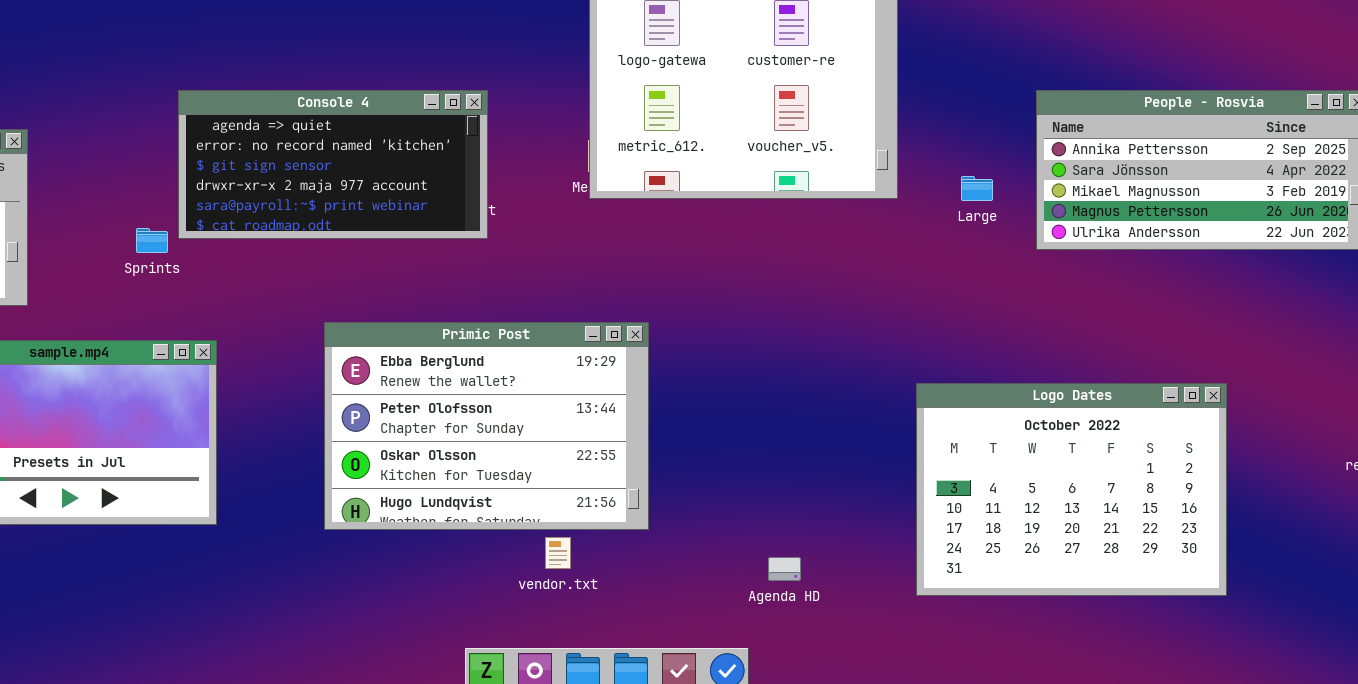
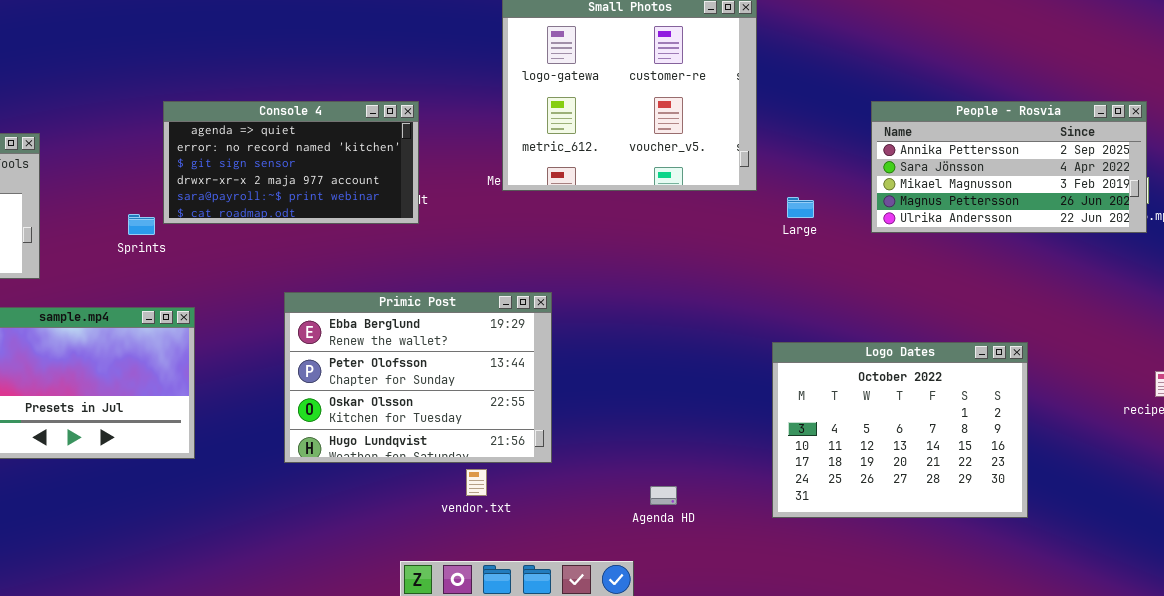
Large: [961,176,993,201] -> [787,197,814,218], moved

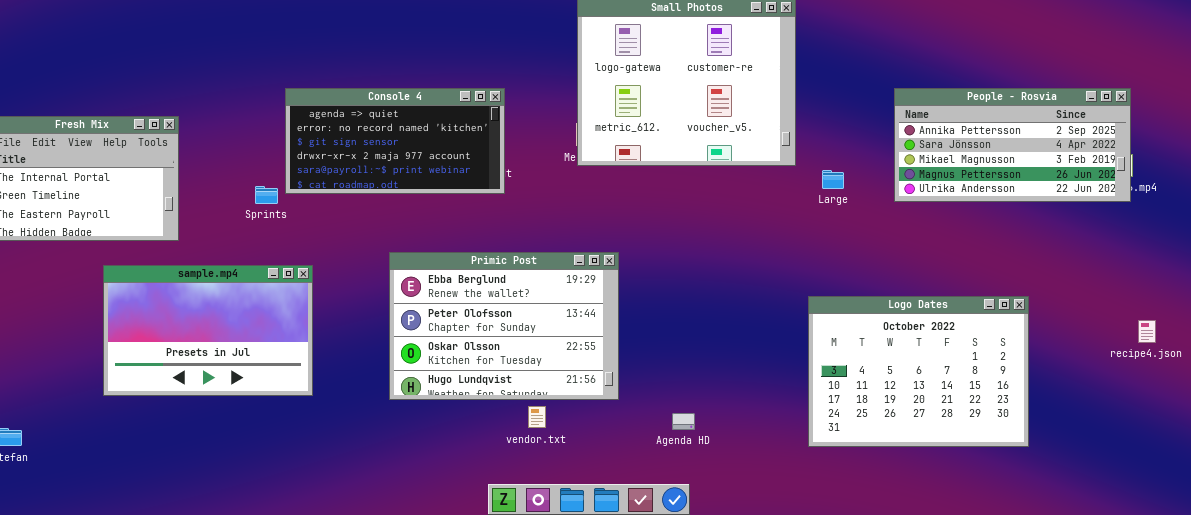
vendor.txt: [466,469,487,496] -> [528,406,546,428], moved
Agenda HD: [650,486,677,505] -> [672,413,695,430], moved

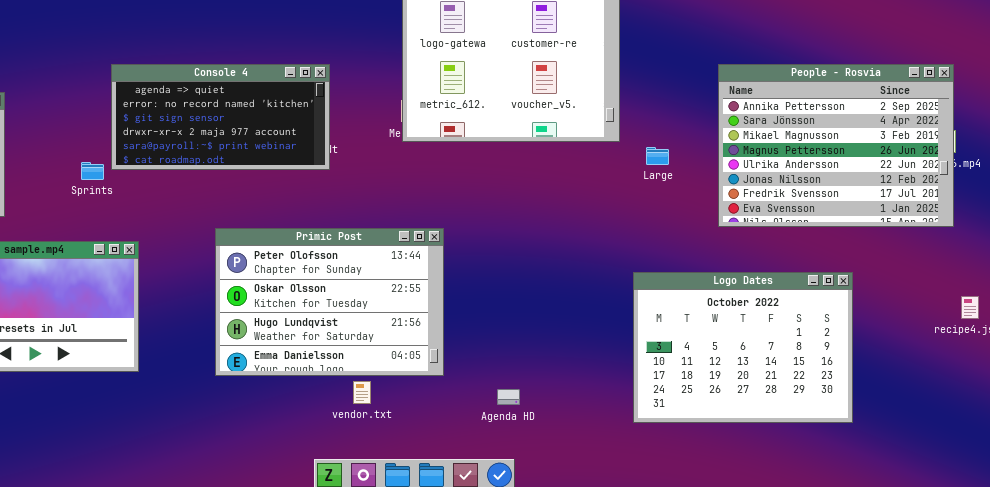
People - Rosvia: [894,88,1131,202] -> [718,64,954,227], resized
Primic Post: [389,252,619,400] -> [215,228,444,376], scrolled down 1 row

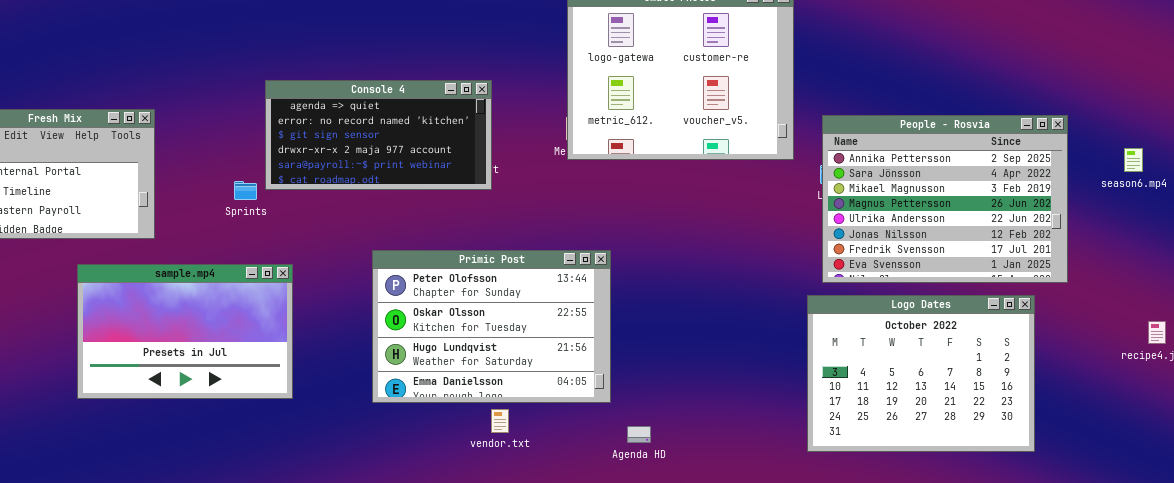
People - Rosvia: [718,64,954,227] -> [822,115,1068,283], moved
vendor.txt: [353,381,371,404] -> [491,409,509,433], moved
Agenda HD: [497,389,520,405] -> [627,426,651,443], moved

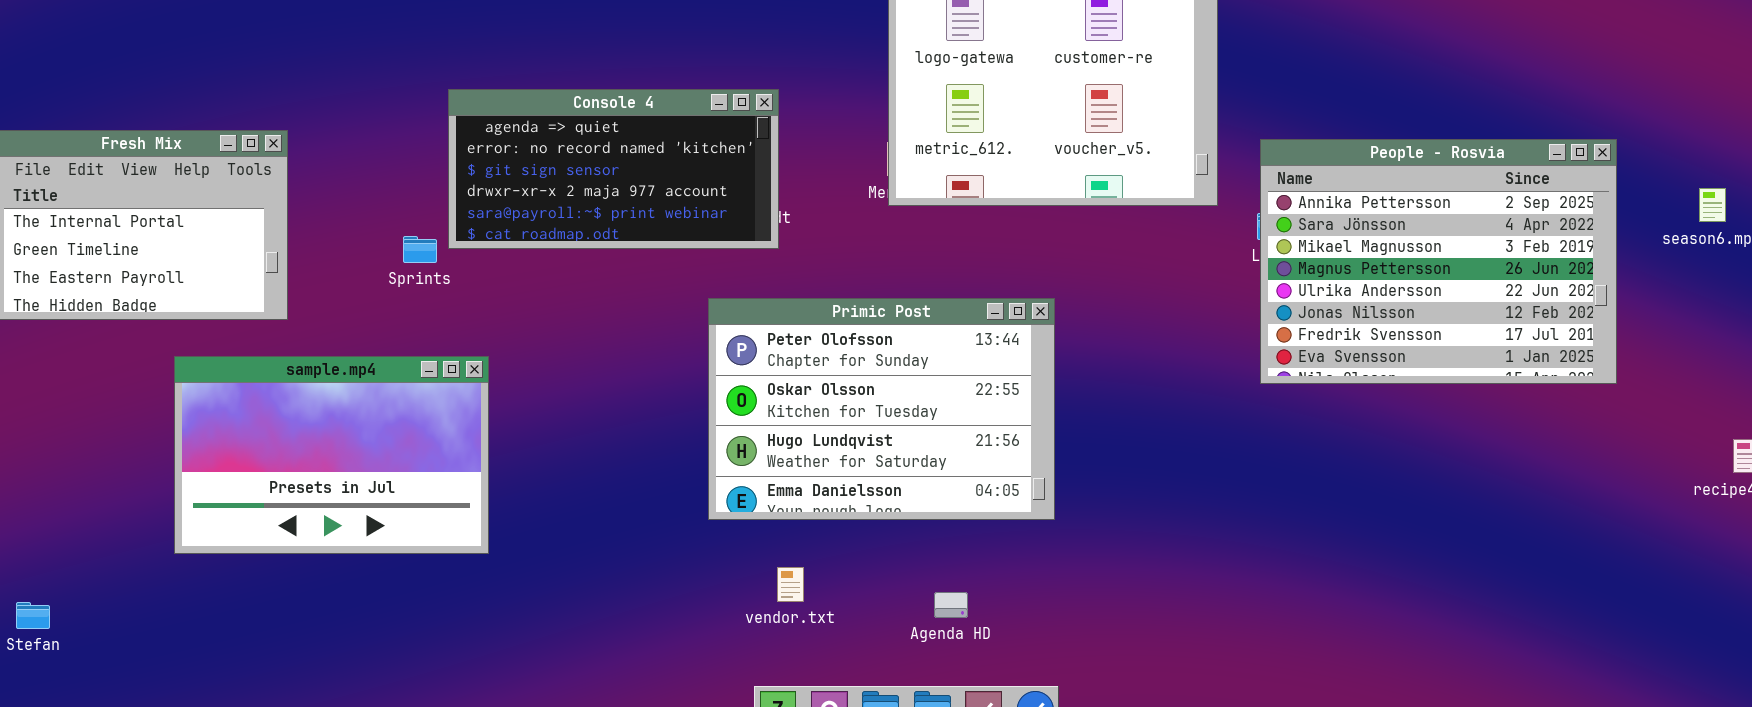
Primic Post: [372,250,611,403] -> [708,298,1055,520], moved
Logo Dates: [807,295,1035,452] -> none, closed
Agenda HD: [627,426,651,443] -> [934,592,968,618], moved

